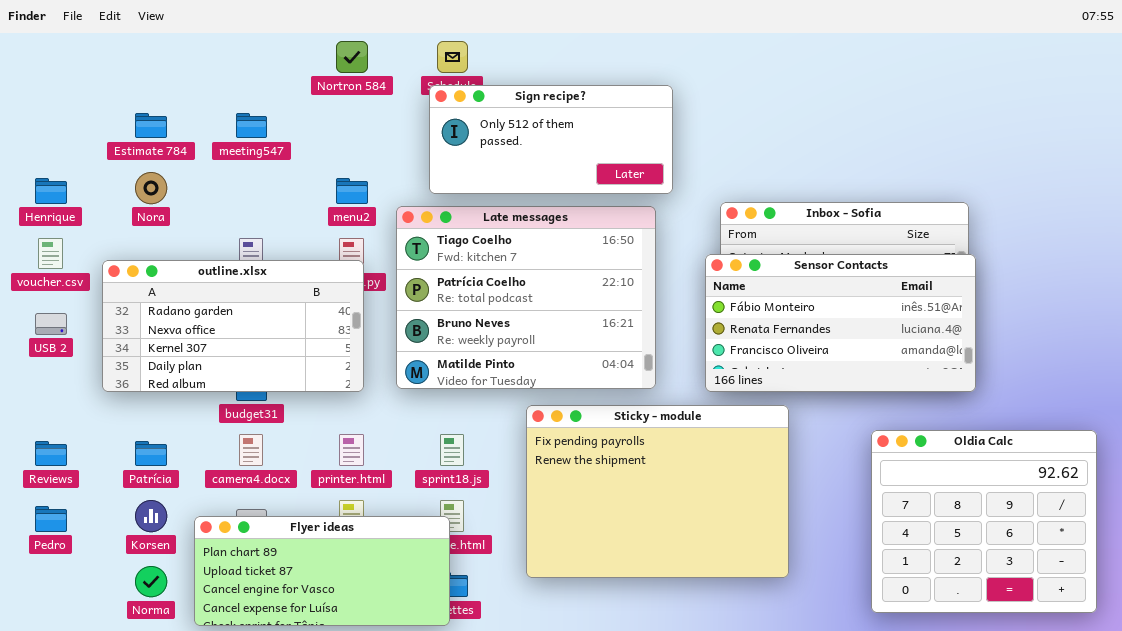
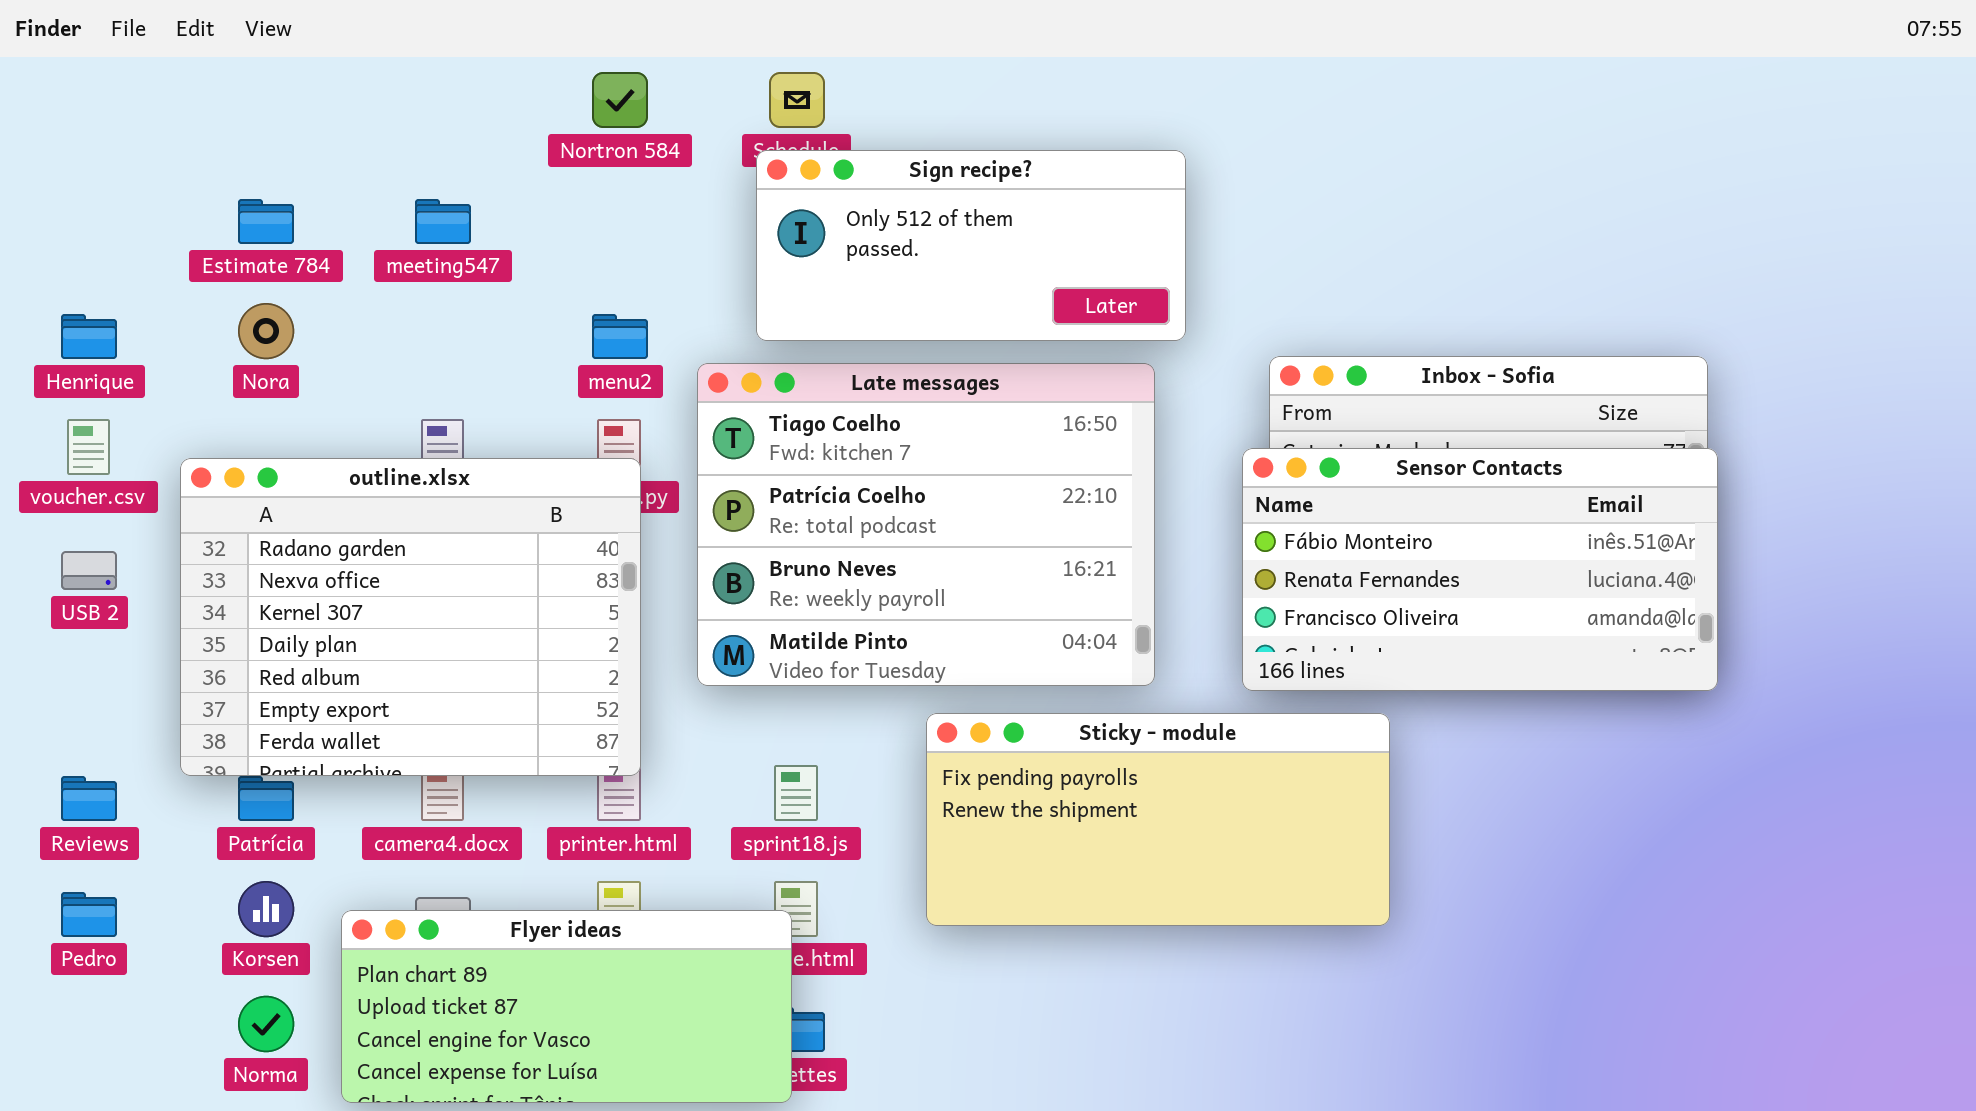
outline.xlsx: [102,260,364,392] -> [180,458,641,776], resized
Sticky - module: [526,405,789,578] -> [926,713,1390,926], resized
Oldia Calc: [871,430,1097,613] -> none, closed

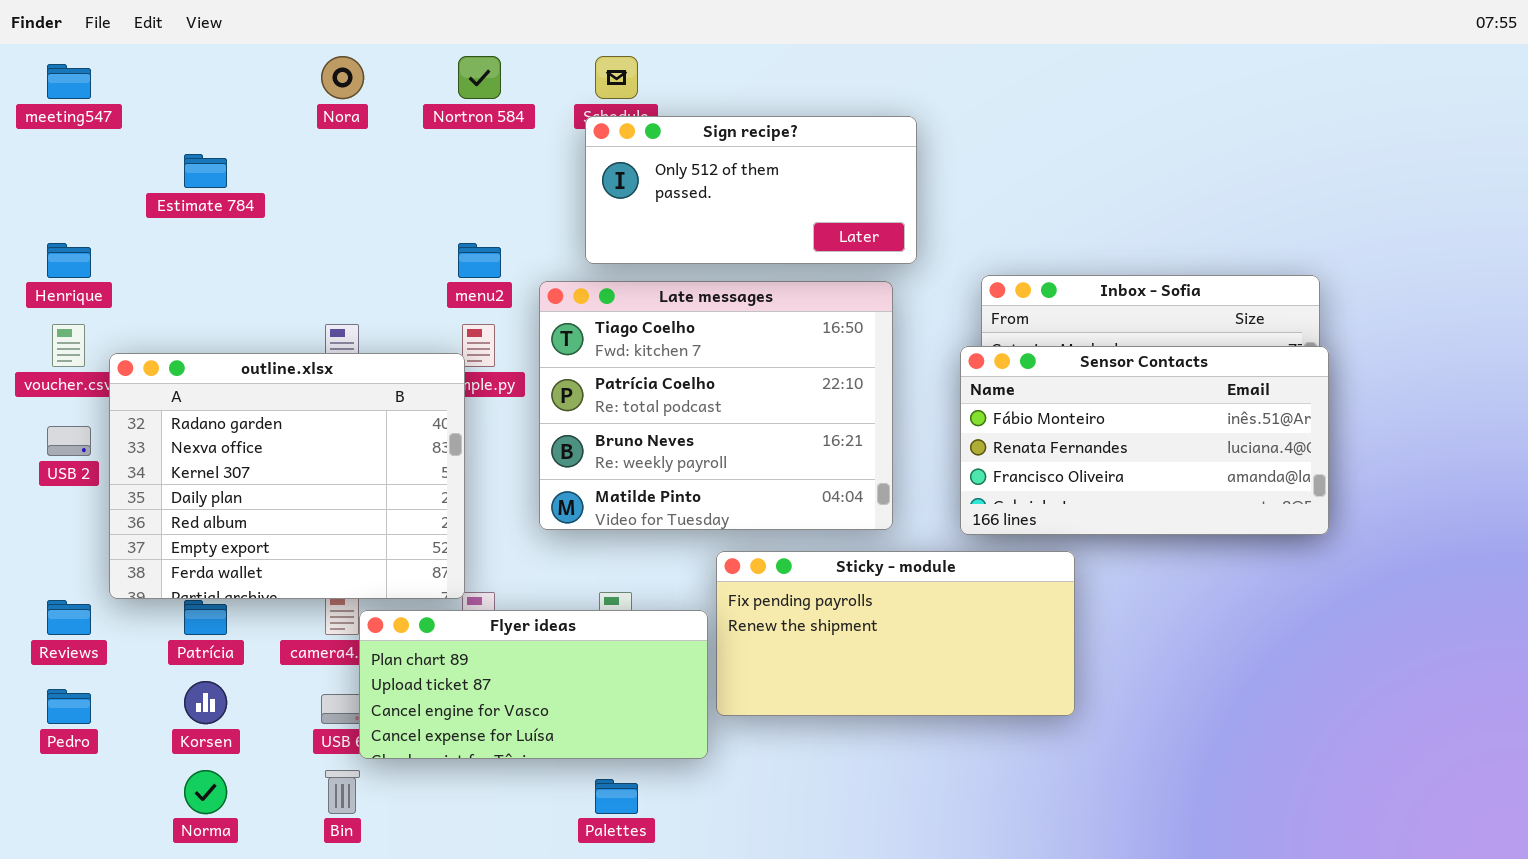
meeting547: [415,199,471,244] -> [47,64,91,99], moved
Nora: [238,303,294,359] -> [321,56,364,99], moved
outline.xlsx: [180,458,641,776] -> [109,353,465,599], moved
Flyer ideas: [341,910,792,1103] -> [359,610,708,759], moved

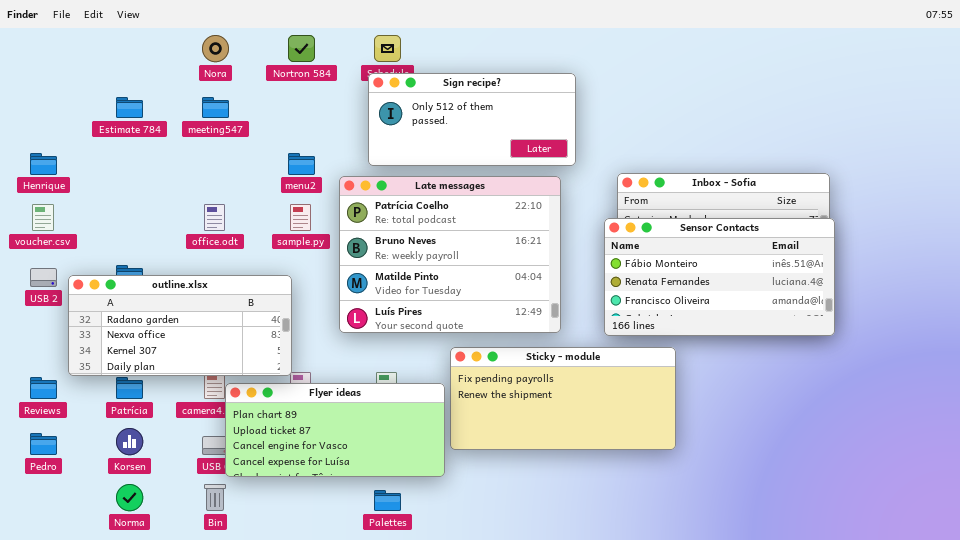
meeting547: [47,64,91,99] -> [202,97,229,118], moved
Late messages: [539,281,893,530] -> [339,176,561,333], scrolled down 1 row
outline.xlsx: [109,353,465,599] -> [68,275,292,376], resized

